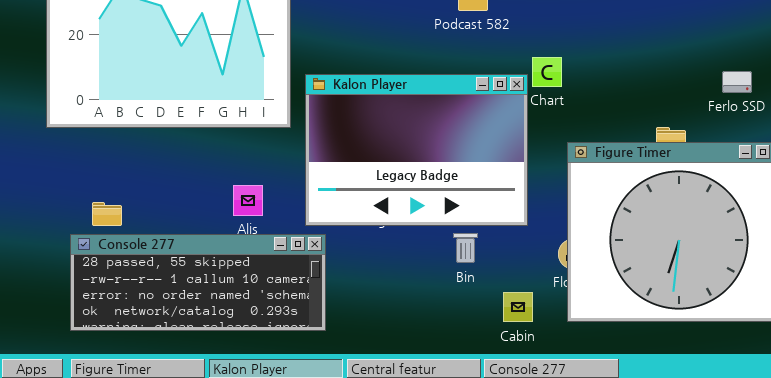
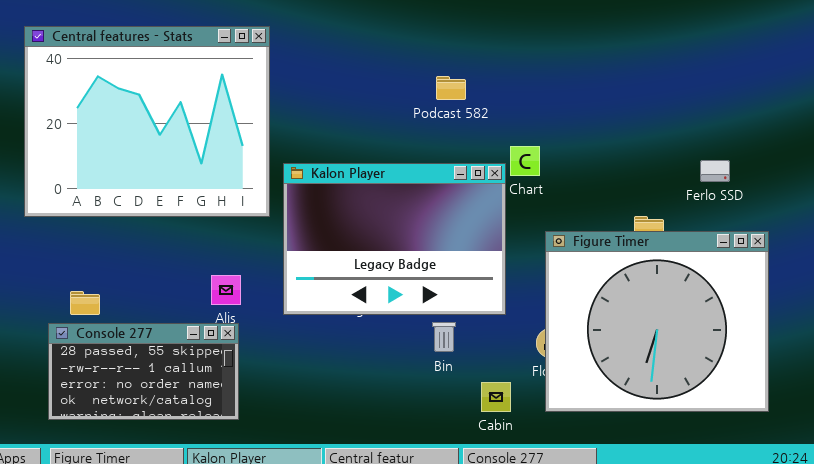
Console 277: [70,234,326,331] -> [48,323,239,420], resized

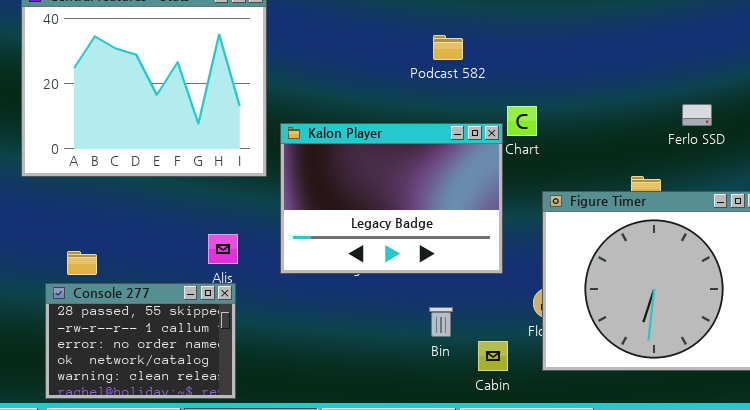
Ferlo SSD: [700,160,730,182] -> [682,104,712,126], moved
Bin: [432,322,456,352] -> [429,307,453,337], moved
Console 277: [48,323,239,420] -> [45,283,236,399], resized

